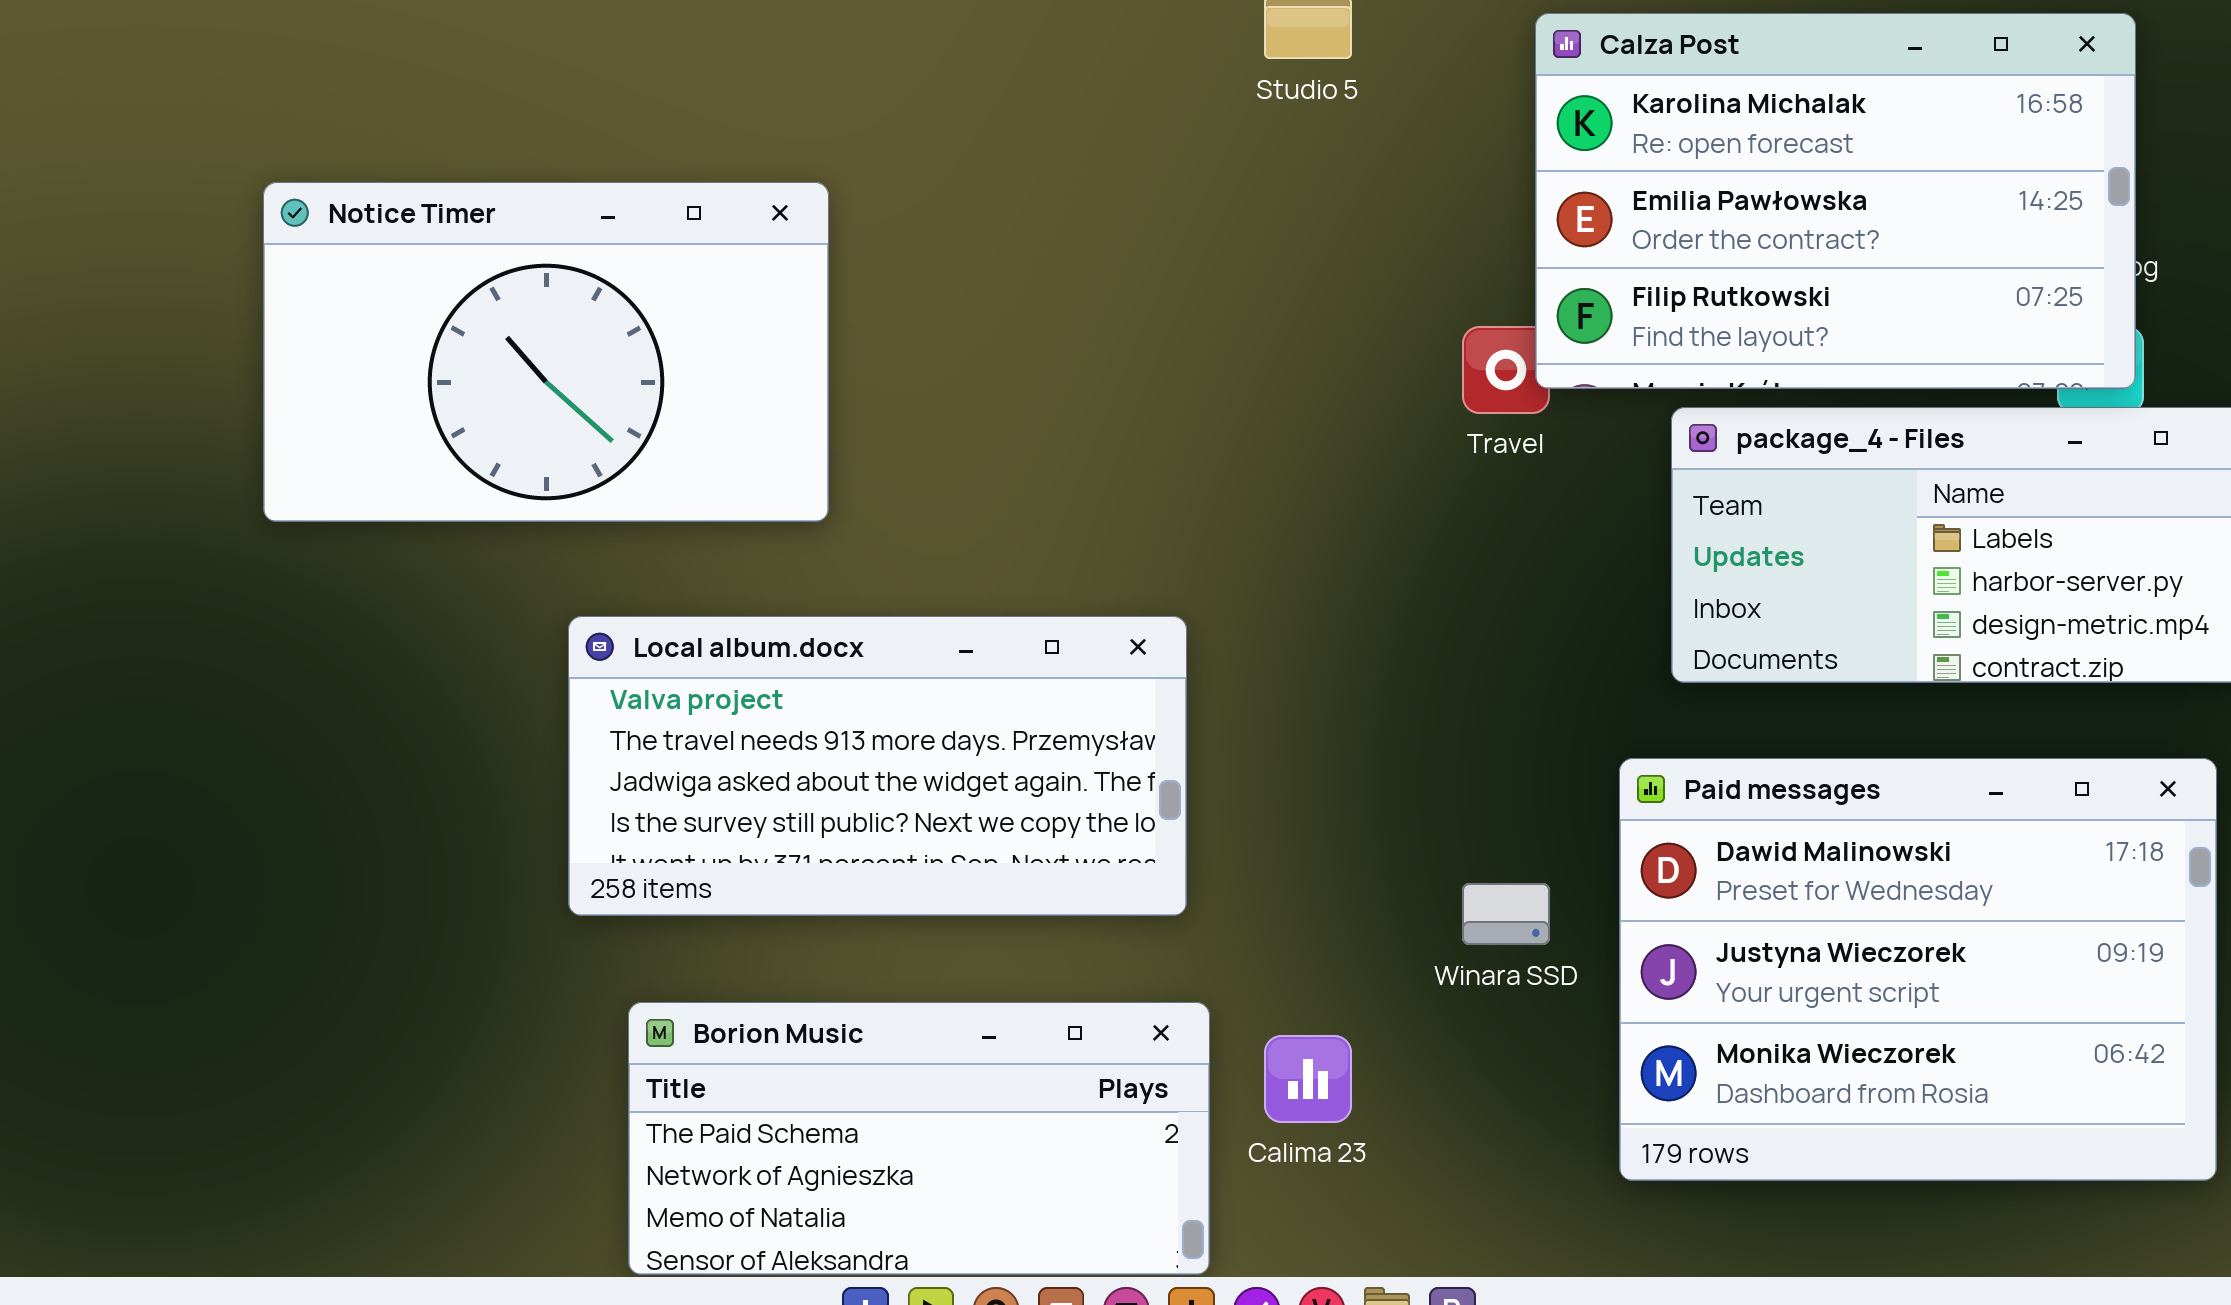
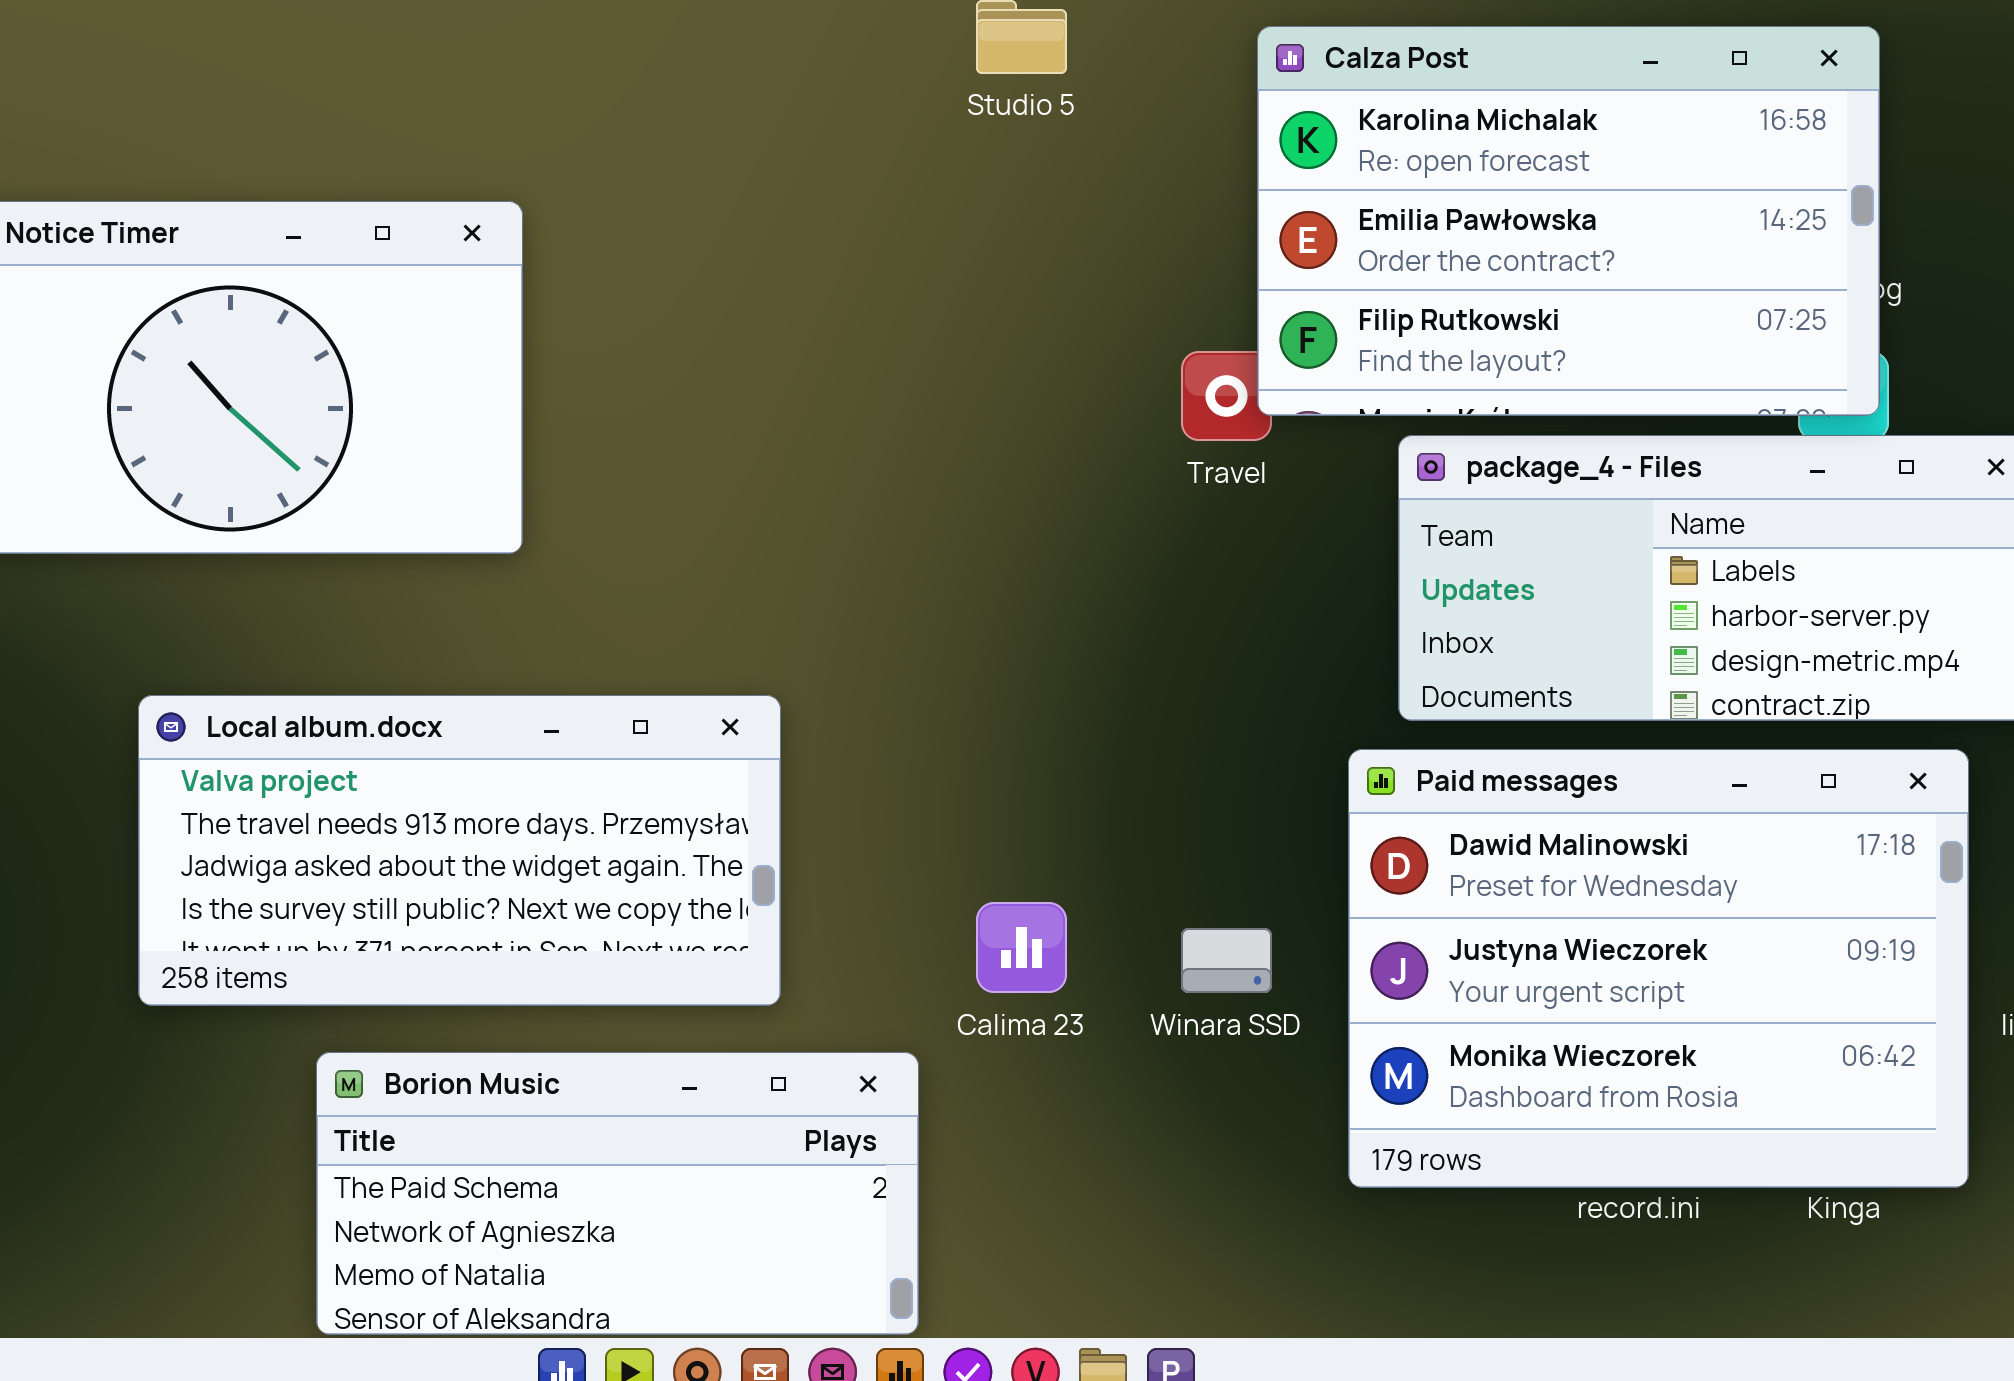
Local album.docx: [568,616,1187,916] -> [138,695,781,1006], moved
Paid messages: [1619,758,2217,1181] -> [1348,749,1969,1188], moved
Calima 23: [1264,1035,1352,1123] -> [976,902,1067,993], moved

